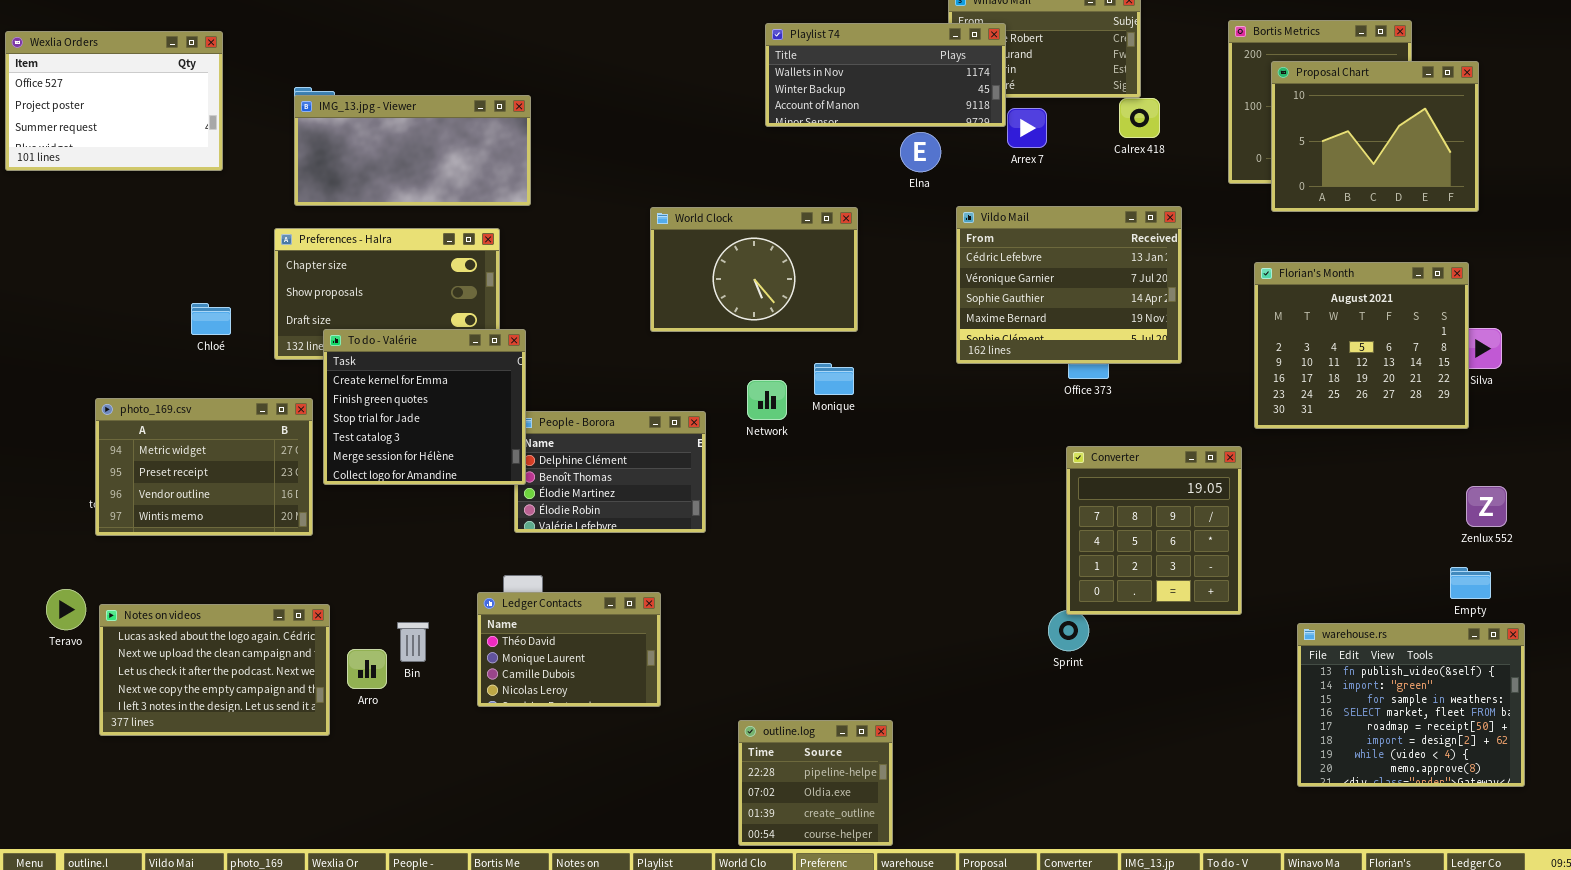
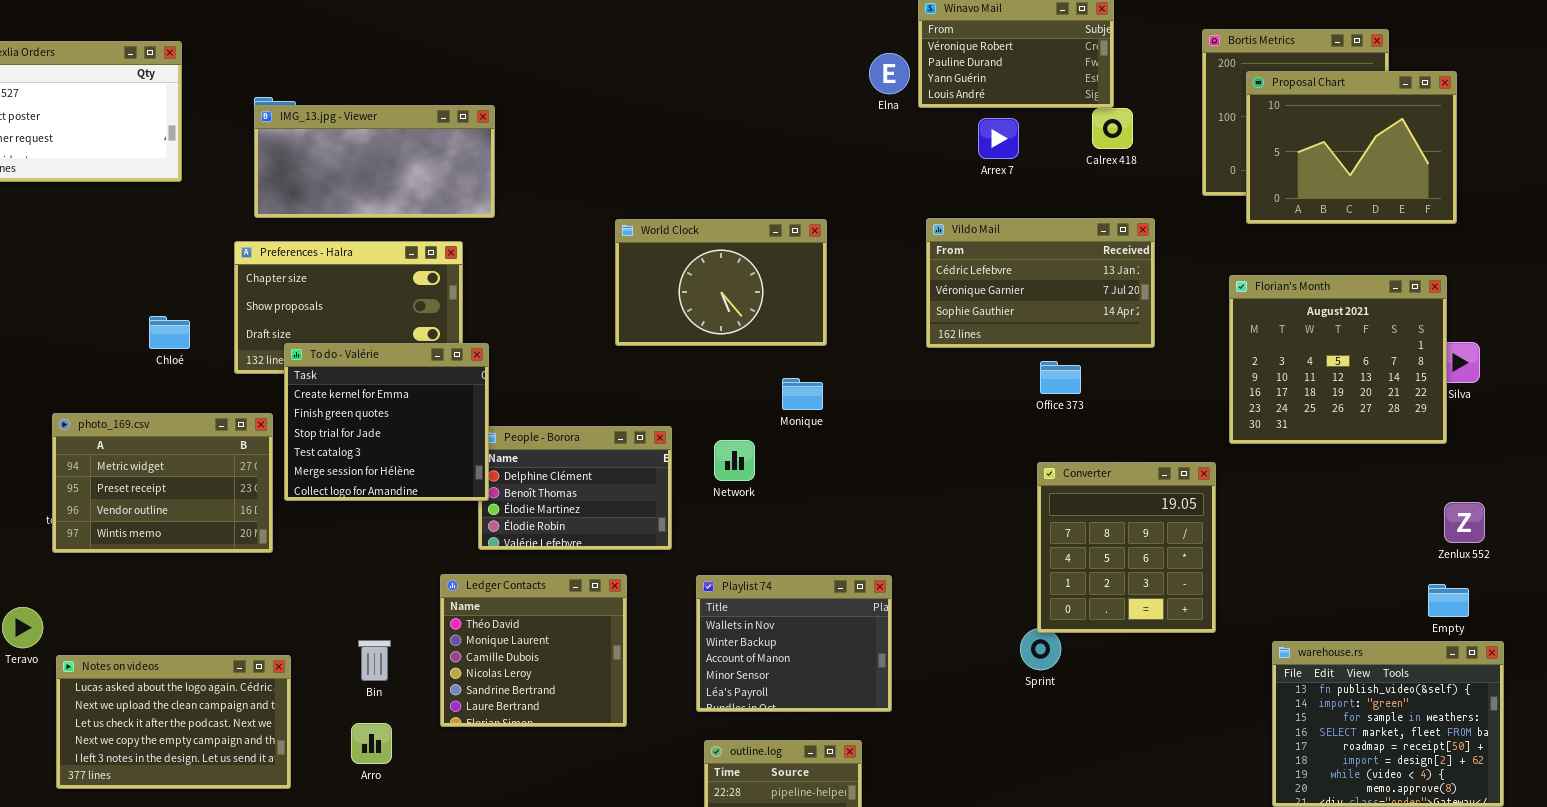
Playlist 74: [765,23,1006,127] -> [696,575,892,712], moved, resized
Elna: [900,132,941,172] -> [869,53,910,94], moved
Vildo Mail: [956,206,1182,364] -> [926,218,1155,348], resized
Network: [747,380,787,420] -> [714,440,755,481], moved
Ledger Contacts: [477,592,661,707] -> [440,574,627,727], resized
Notes on videos: [99,604,330,736] -> [56,655,291,789], moved
Arro: [347,649,387,689] -> [351,723,392,764], moved

